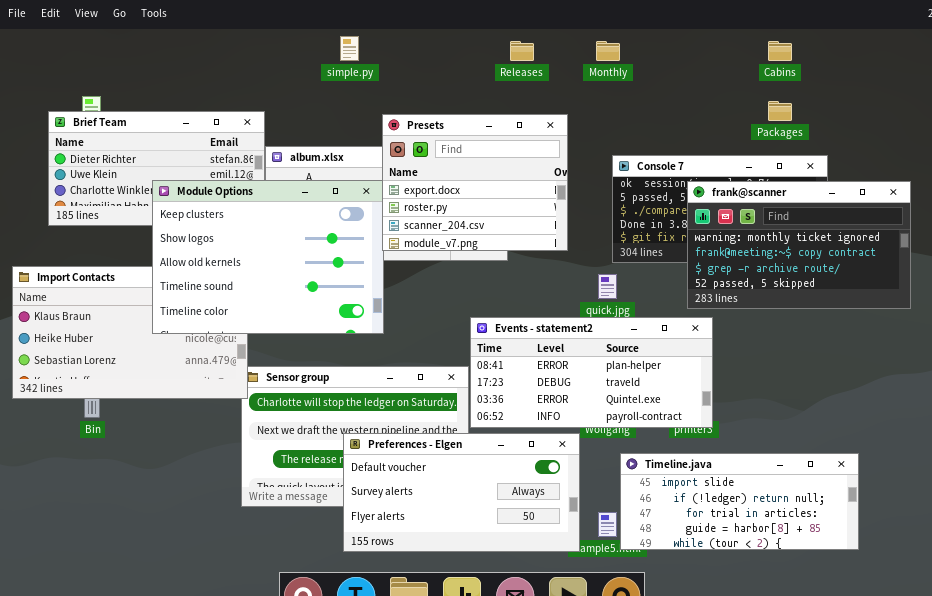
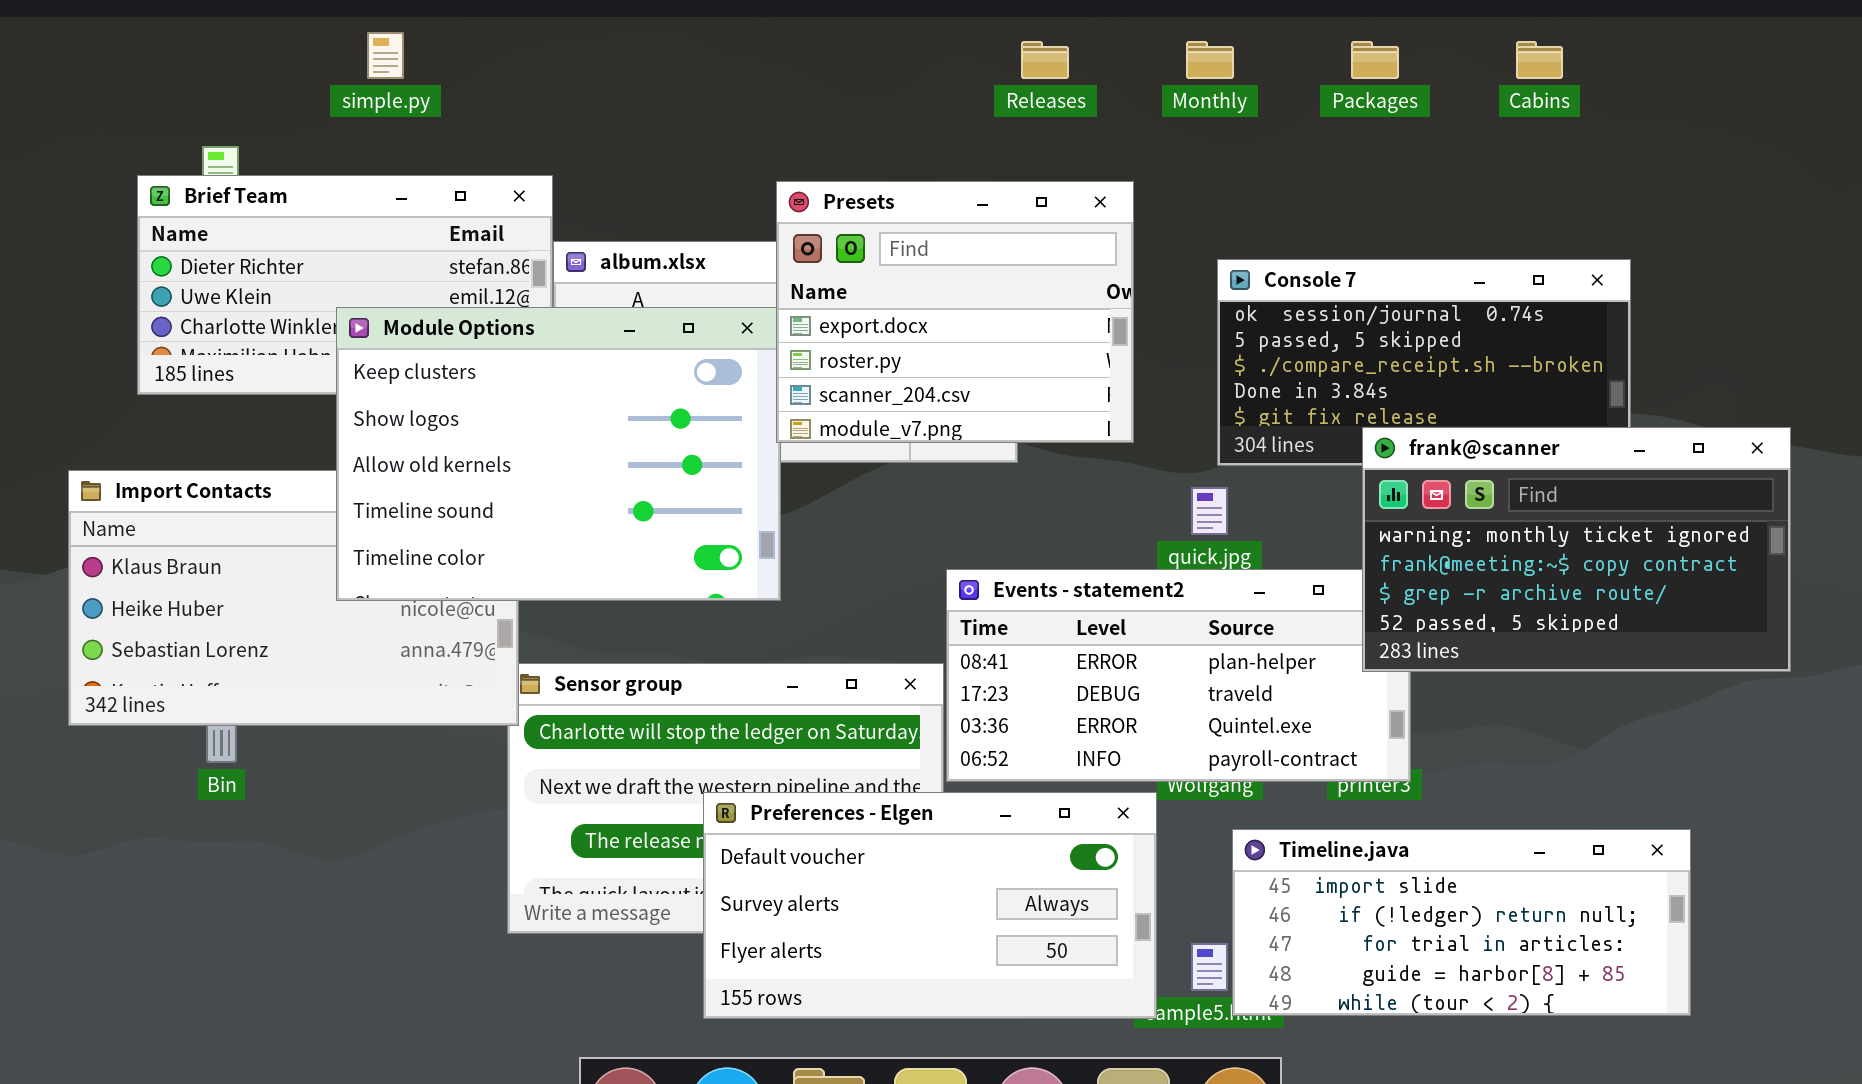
simple.py: [340,36,359,61] -> [367,32,404,79], moved
Packages: [768,101,792,121] -> [1351,41,1399,79], moved
frank@scanner: [687,181,911,309] -> [1362,427,1791,672], moved

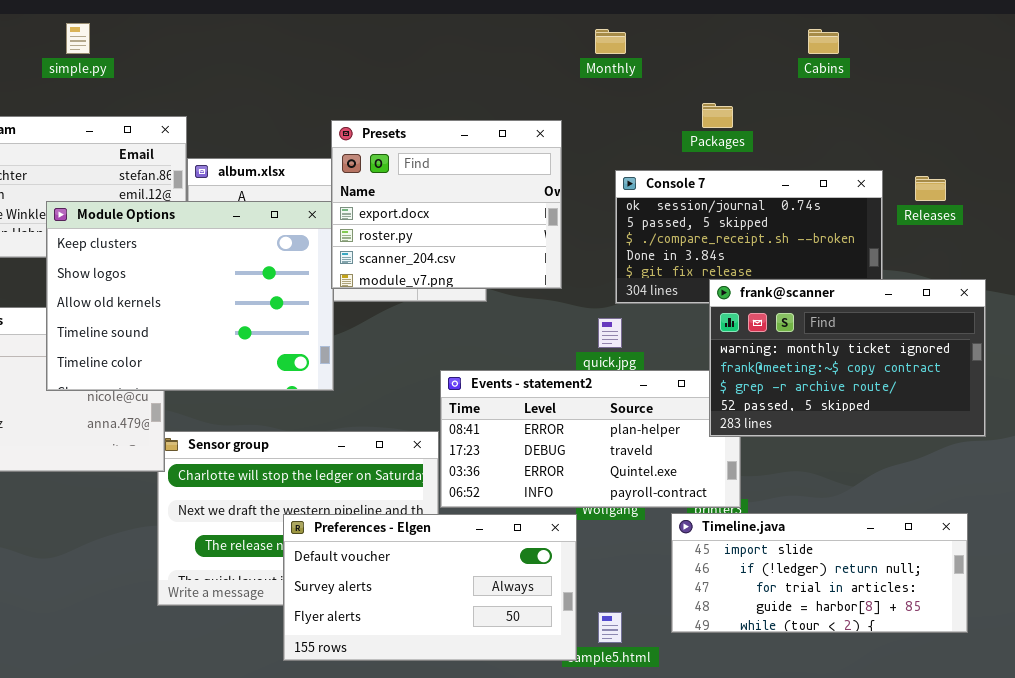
Releases: [1021,41,1069,79] -> [915,176,946,201], moved
Packages: [1351,41,1399,79] -> [702,103,733,128], moved
Timeline.java: [1232,829,1691,1016] -> [671,513,968,633], moved

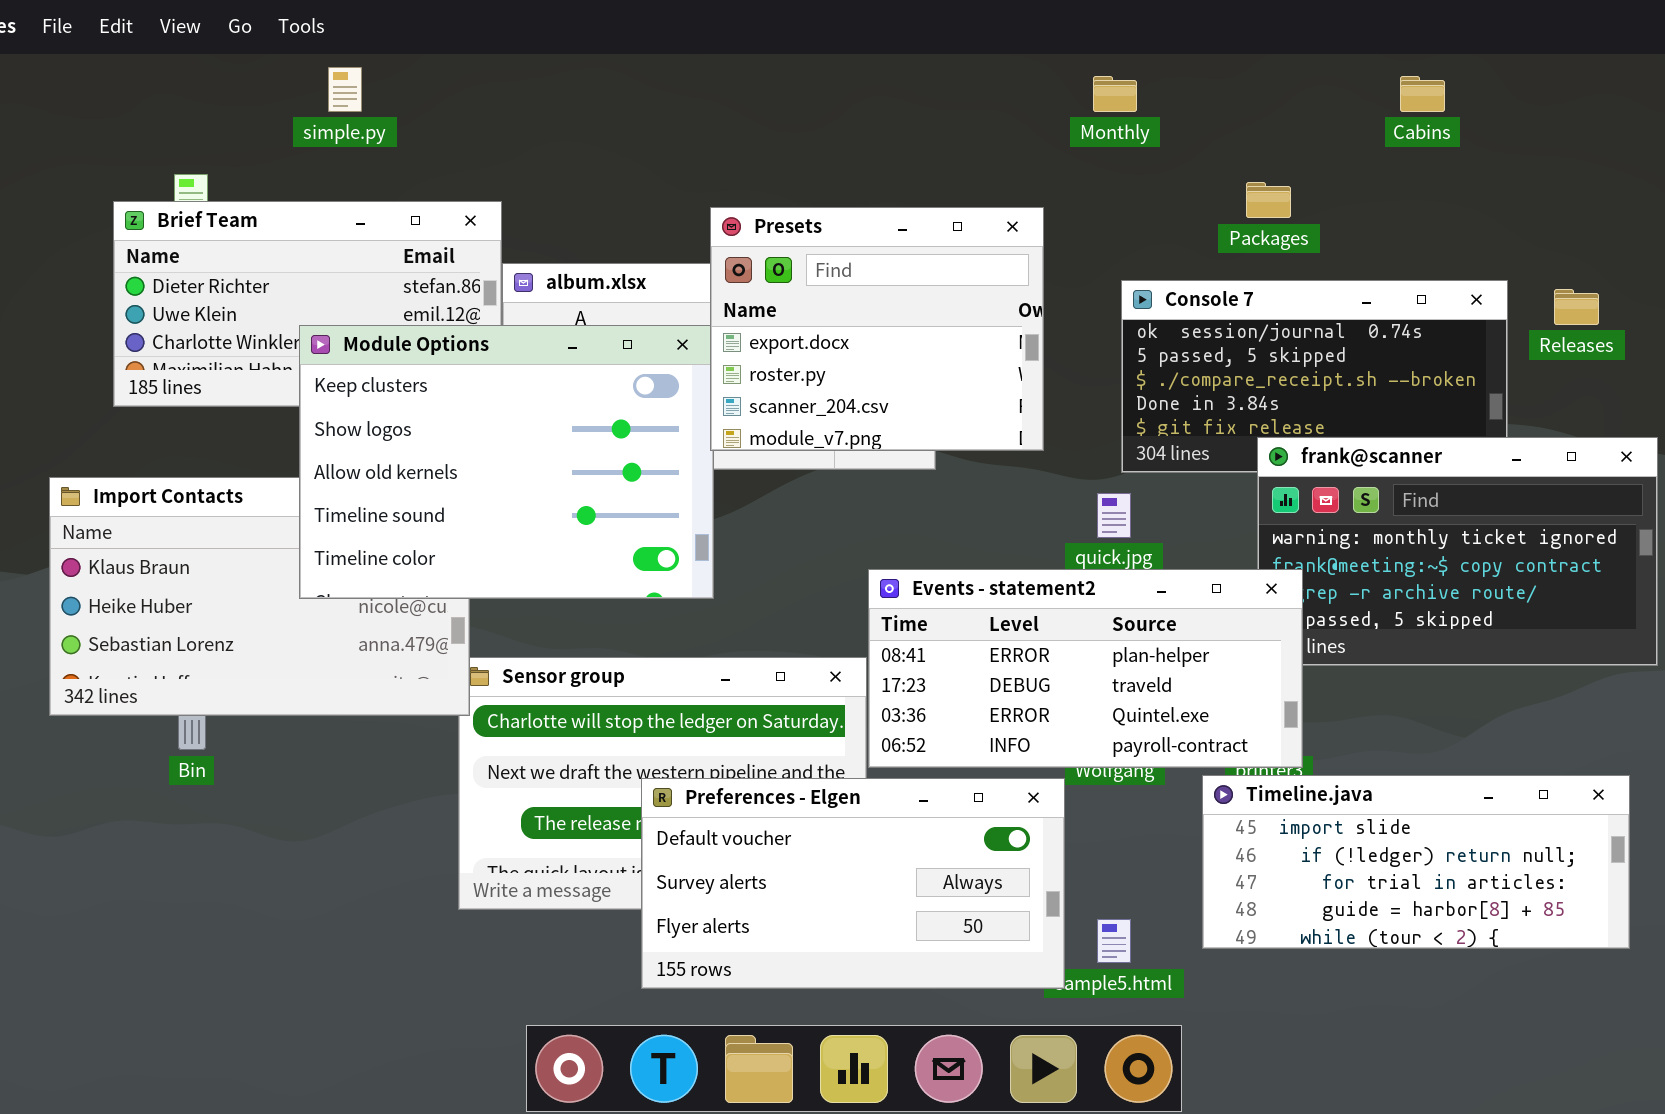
Events - statement2: [440,370,741,508] -> [868,569,1303,768], raised

